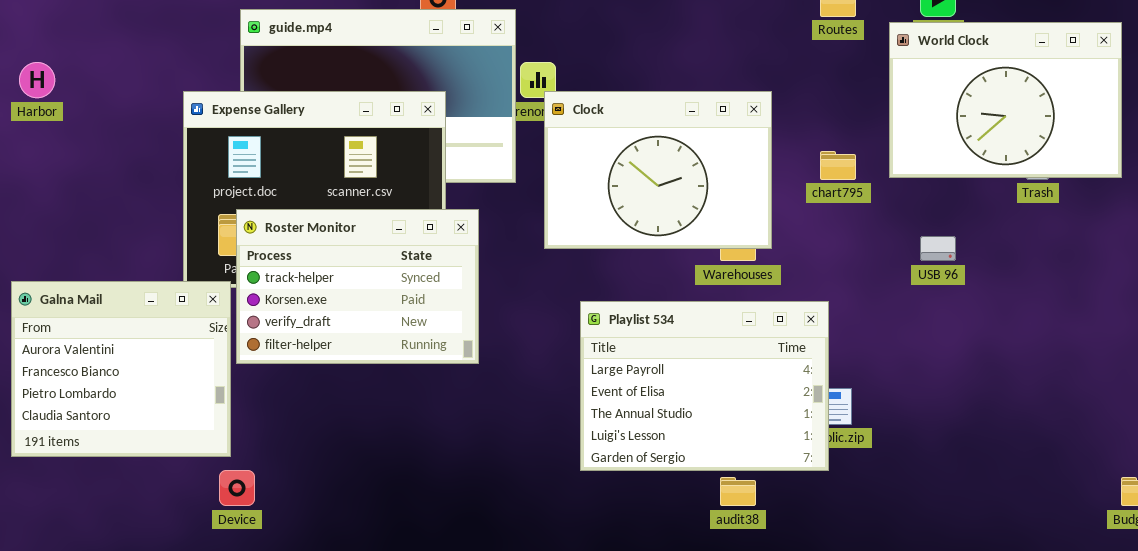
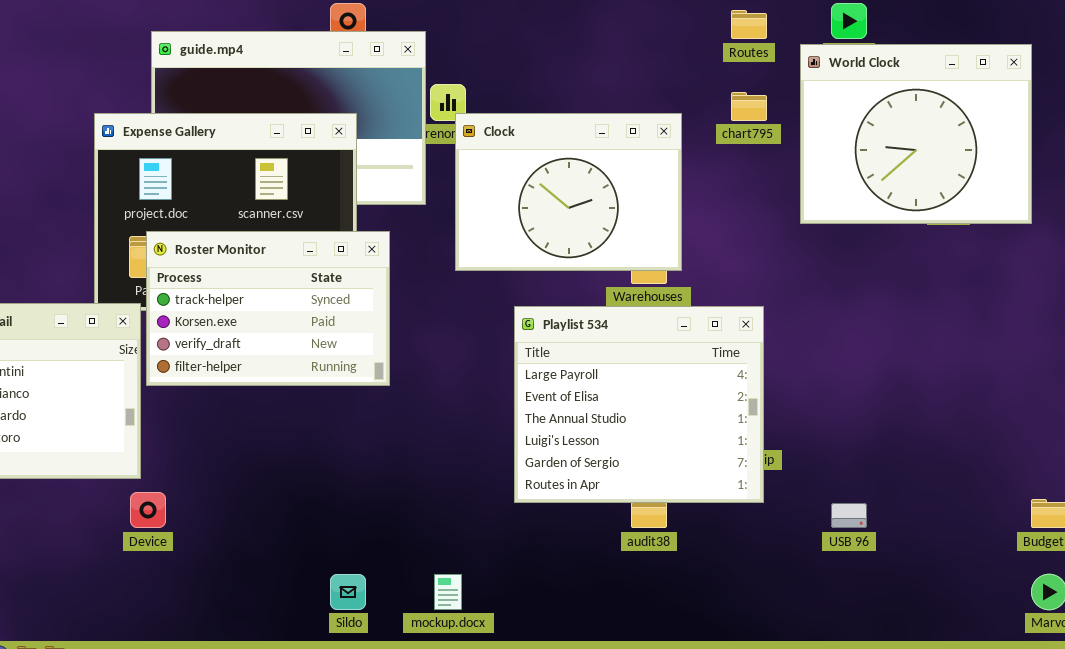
World Clock: [889,22,1122,178] -> [800,44,1032,224], resized
chart795: [820,151,856,180] -> [731,92,767,121], moved
USB 96: [920,236,956,261] -> [831,503,867,528], moved
Playlist 534: [580,301,829,471] -> [514,306,764,503], moved, resized

